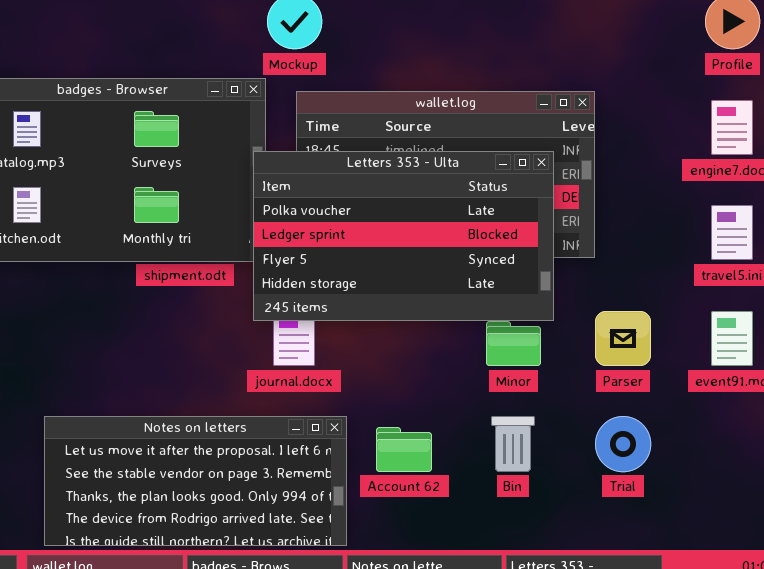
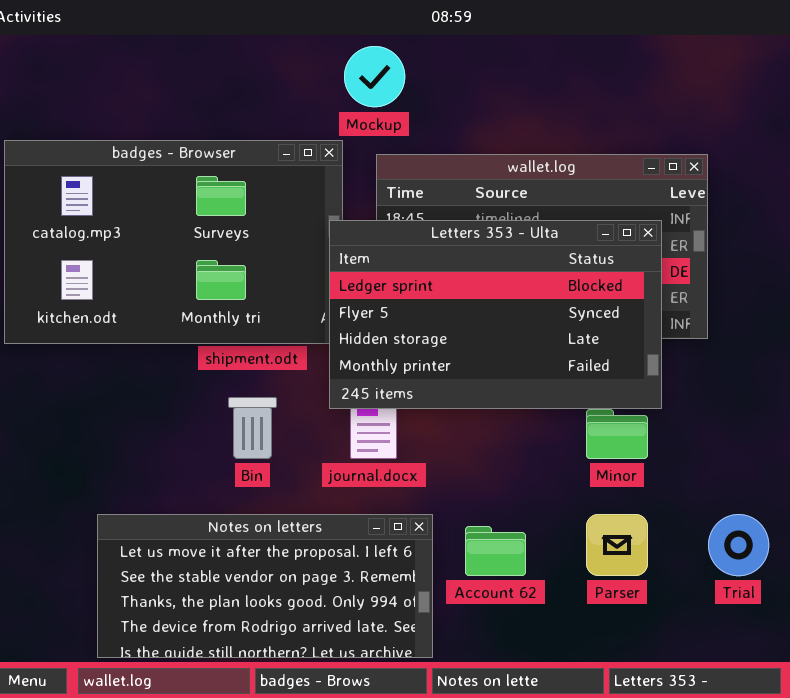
Letters 353 - Ulta: [253,151,554,321] -> [329,220,662,409], scrolled down 1 row
Parser: [595,311,651,366] -> [586,514,648,576], moved
Bin: [491,416,535,472] -> [228,397,277,459], moved

